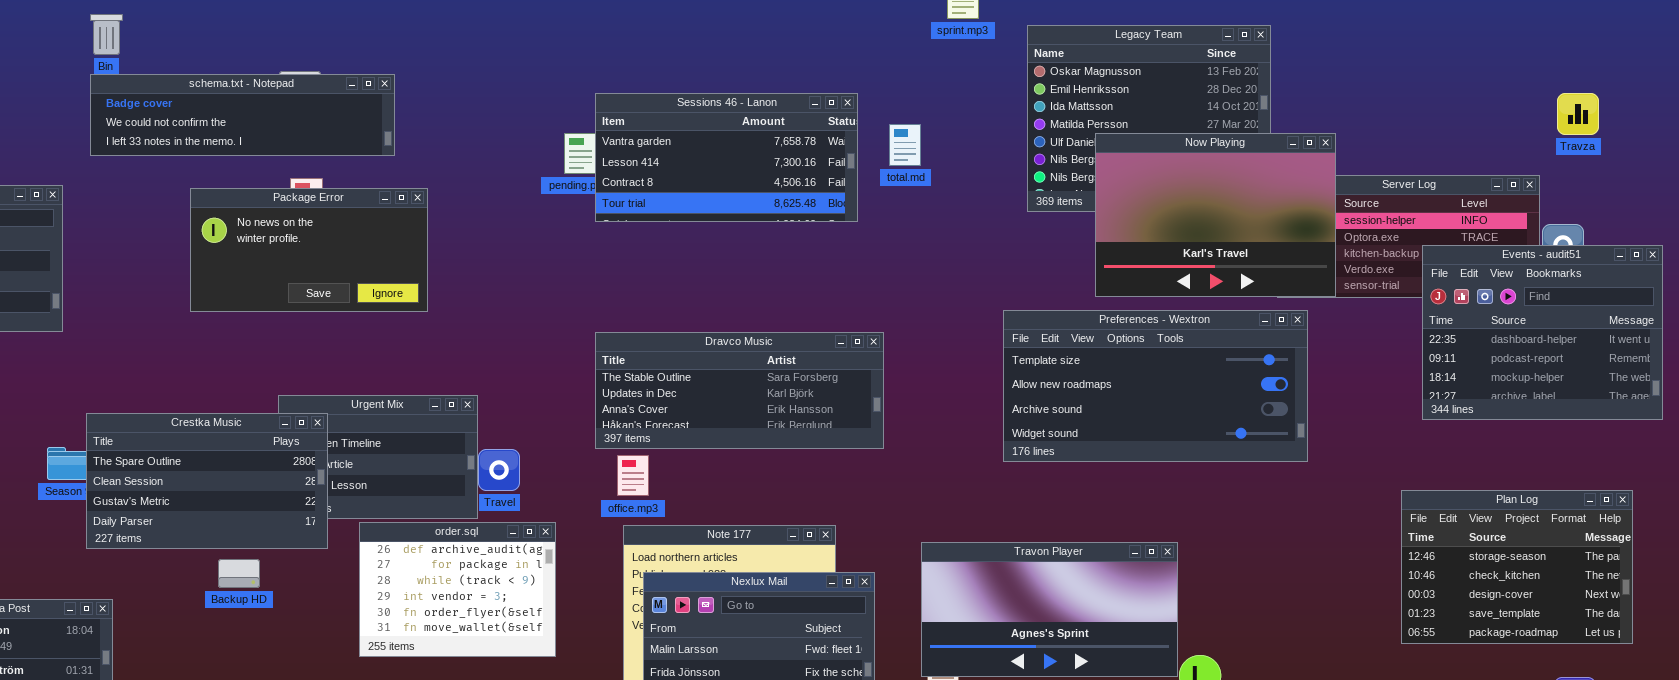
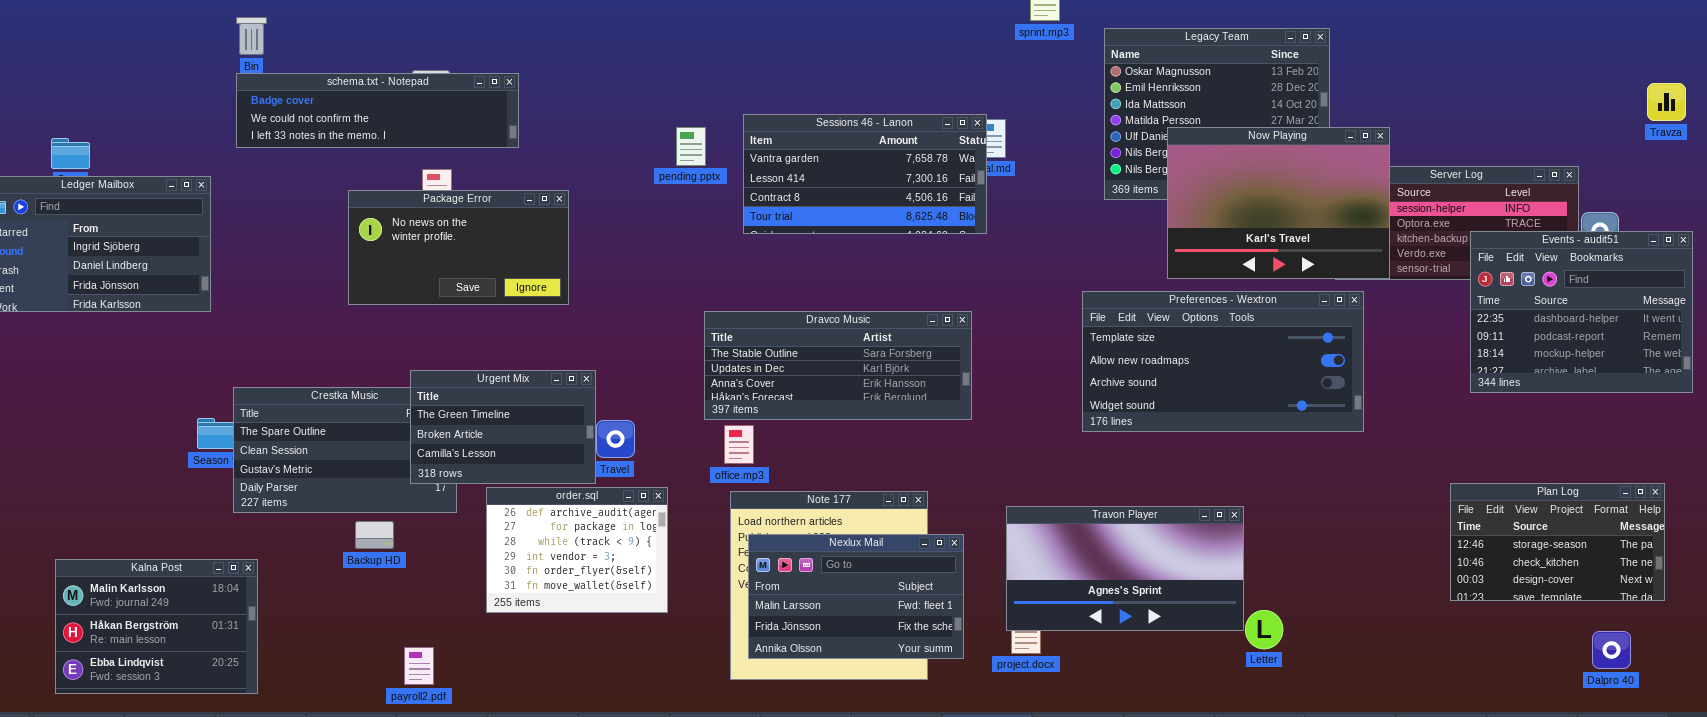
Sessions 46 - Lanon: [595,93,858,222] -> [743,114,987,234], moved
Travza: [1557,93,1599,135] -> [1647,83,1686,121], moved
Package Error: [190,188,428,312] -> [348,190,569,305], moved
Urgent Mix: [278,395,478,519] -> [410,370,596,484], raised
Plan Log: [1401,490,1633,644] -> [1450,483,1665,601], resized

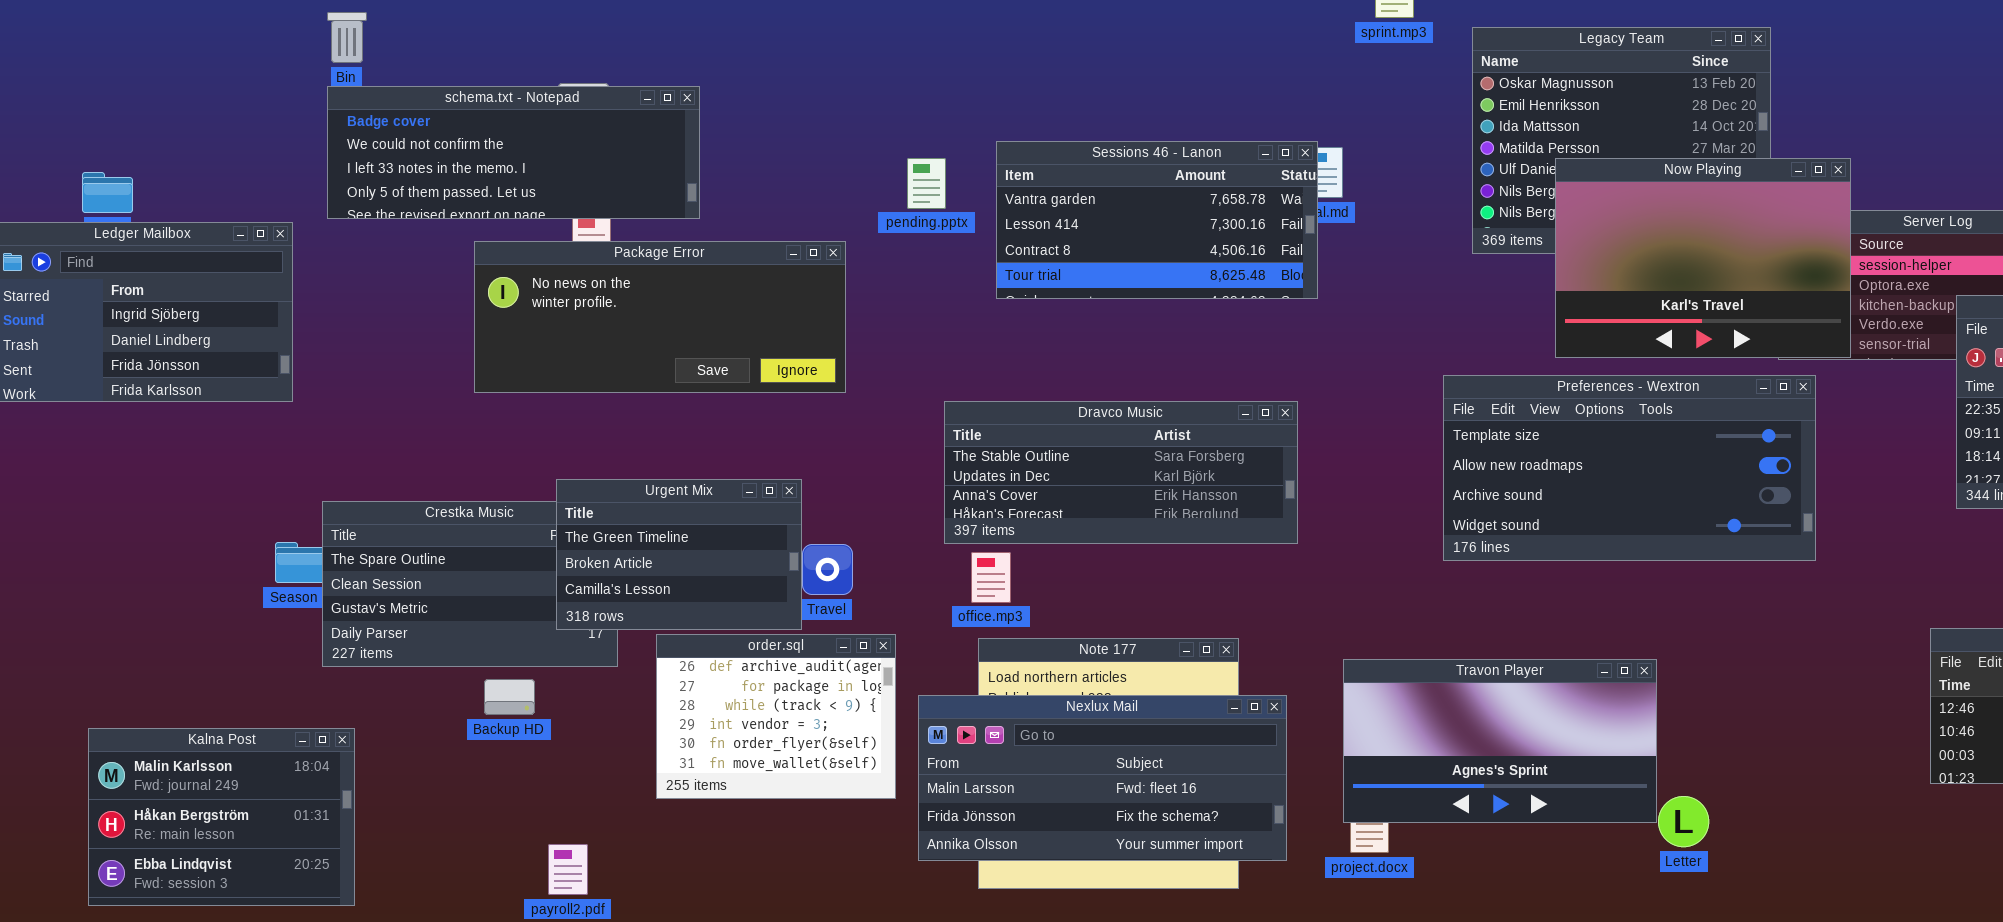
schema.txt - Notepad: [236,73,519,148] -> [327,86,700,219], resized
Package Error: [348,190,569,305] -> [474,241,846,393], resized
Nexlux Mail: [748,534,964,659] -> [918,695,1287,861], resized

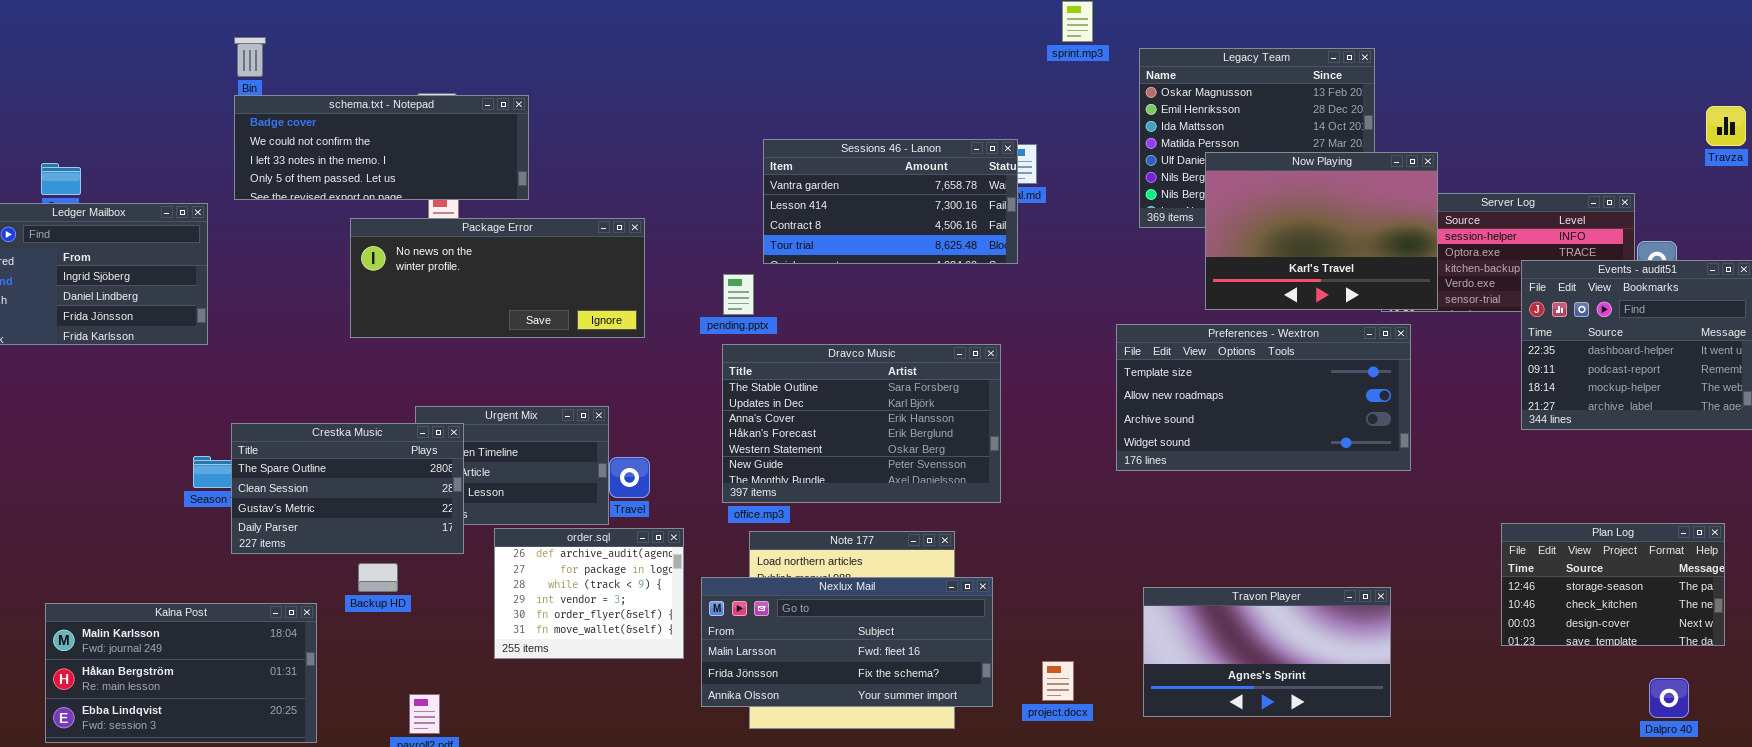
pending.pptx: [907,158,946,209] -> [723,274,754,315], moved
Dravco Music: [944,401,1298,544] -> [722,344,1001,503], resized
Crestka Music: [322,501,618,667] -> [231,423,464,554], raised
Travon Player: [1343,659,1657,823] -> [1143,587,1391,717], moved
Kalna Post: [88,728,355,906] -> [45,603,317,743], resized

